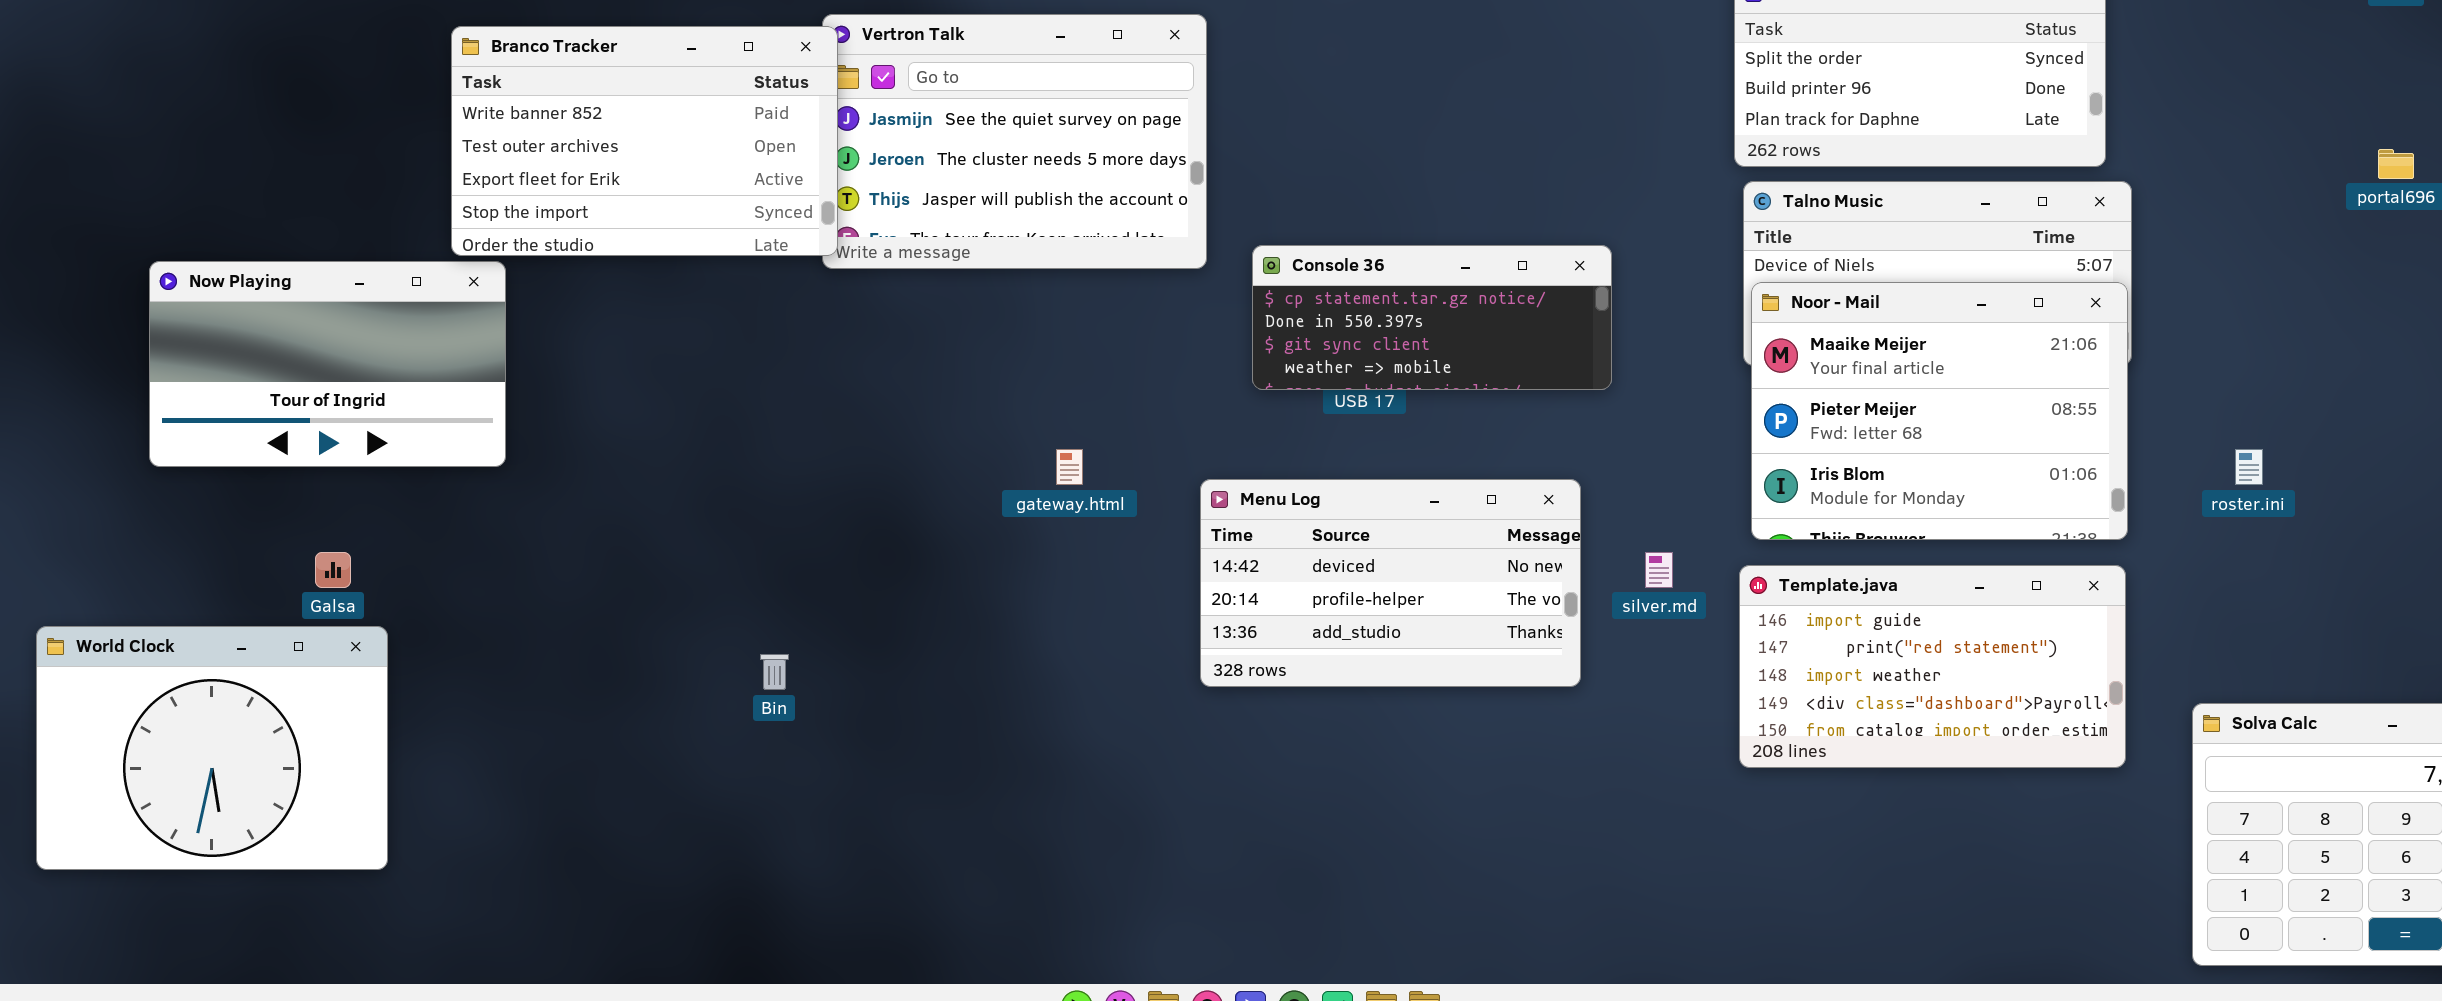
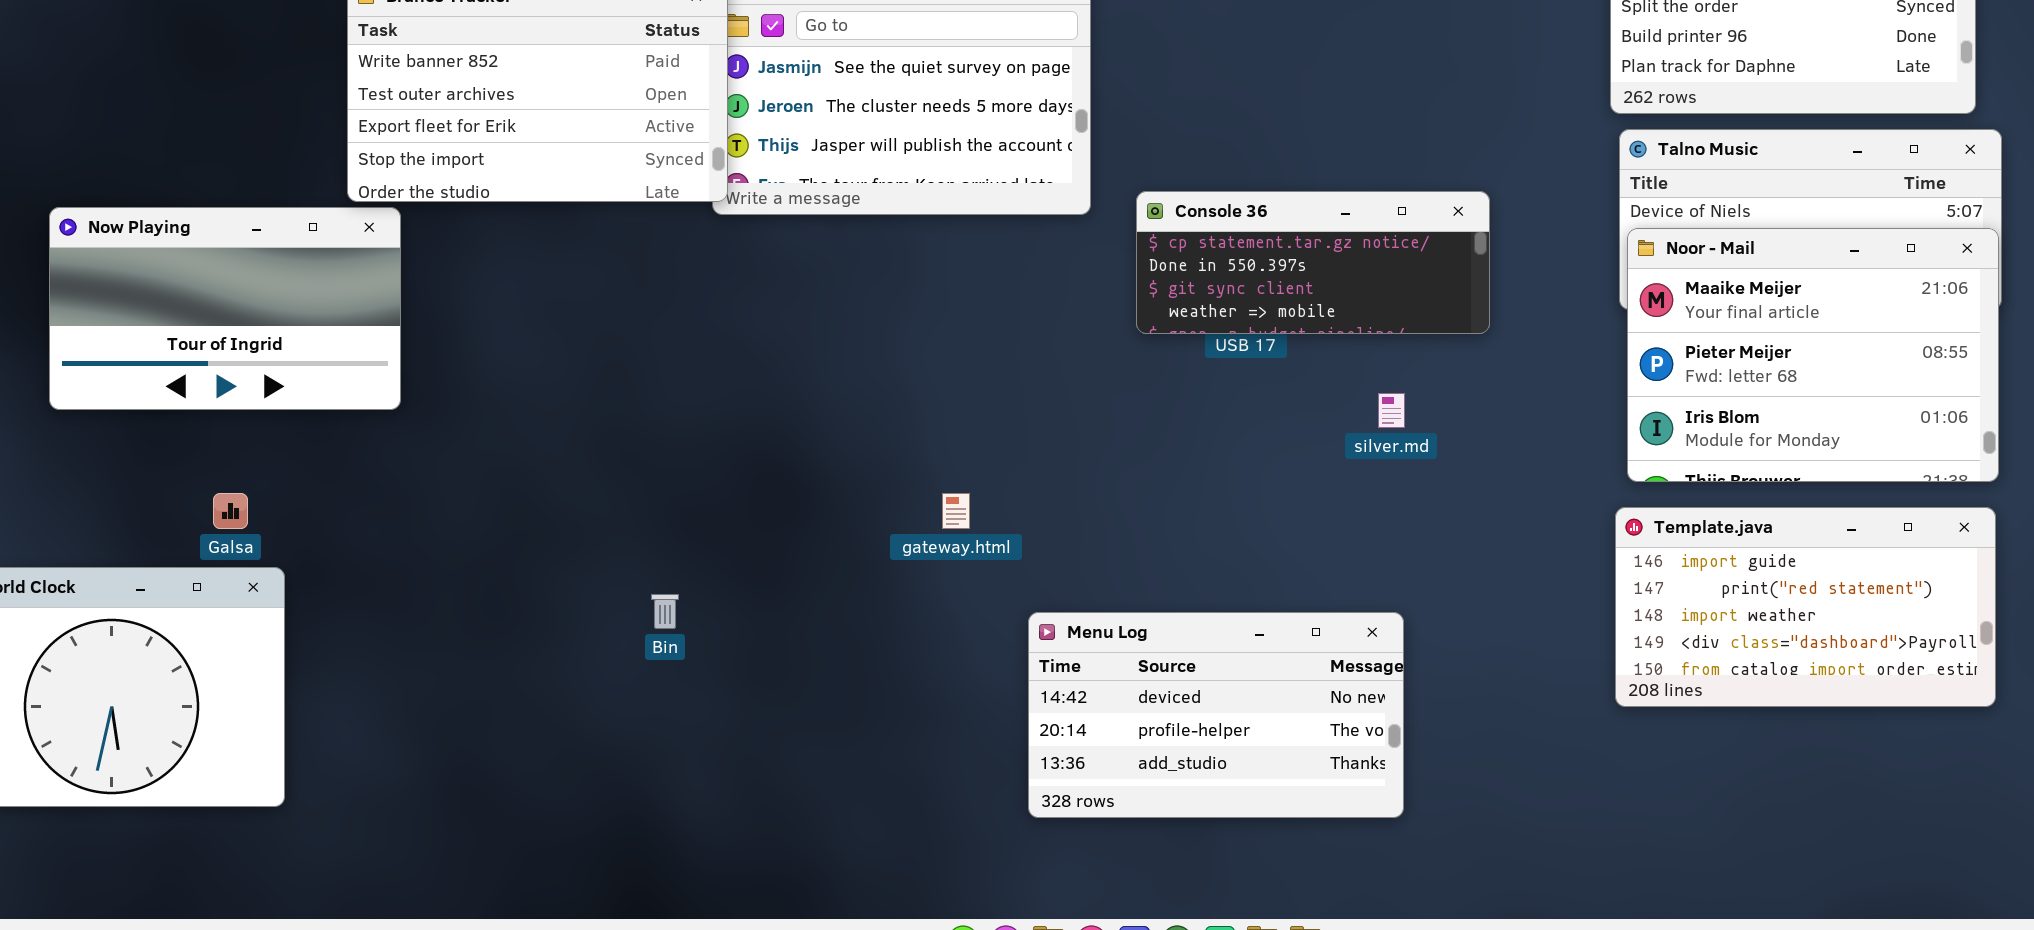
gateway.html: [1056,449,1083,485] -> [942,493,970,529], moved
Menu Log: [1200,479,1581,687] -> [1028,612,1404,818], moved
silver.md: [1645,552,1673,588] -> [1378,393,1405,428], moved

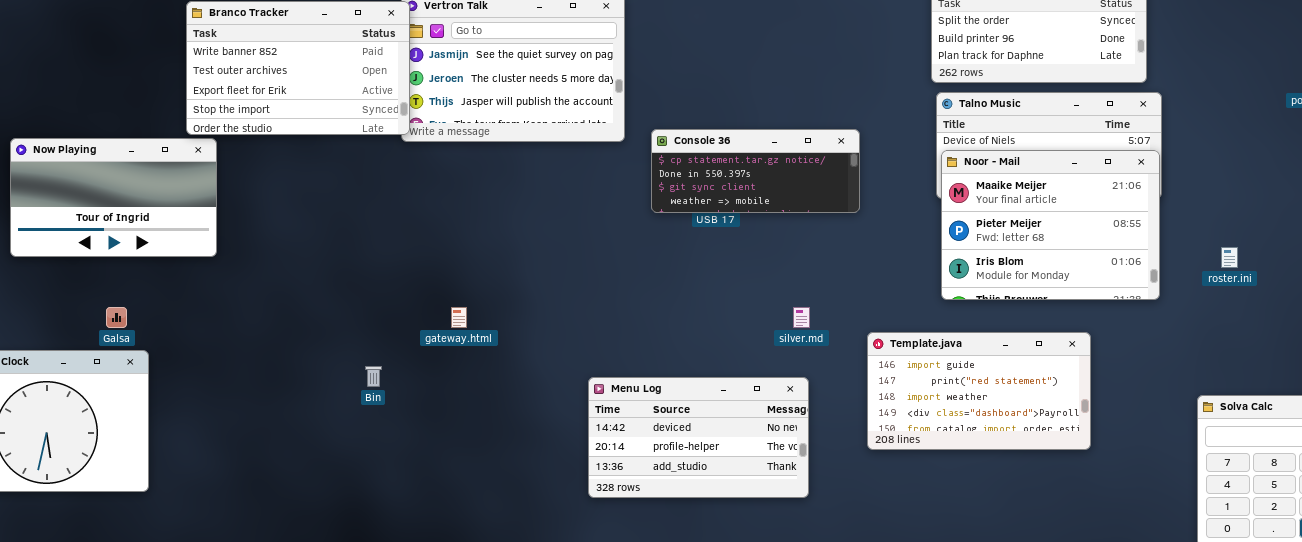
silver.md: [1378,393,1405,428] -> [793,307,810,328], moved
gateway.html: [942,493,970,529] -> [451,307,467,328], moved
Template.java: [1615,507,1996,707] -> [867,332,1091,450], moved

